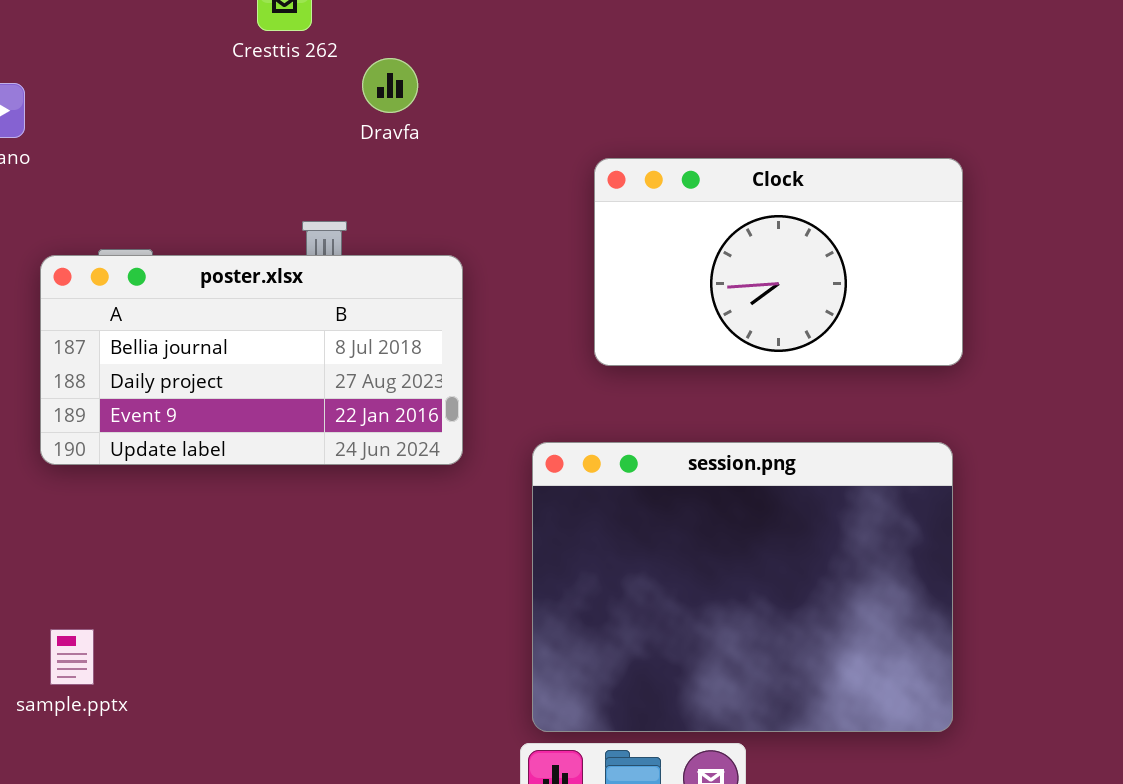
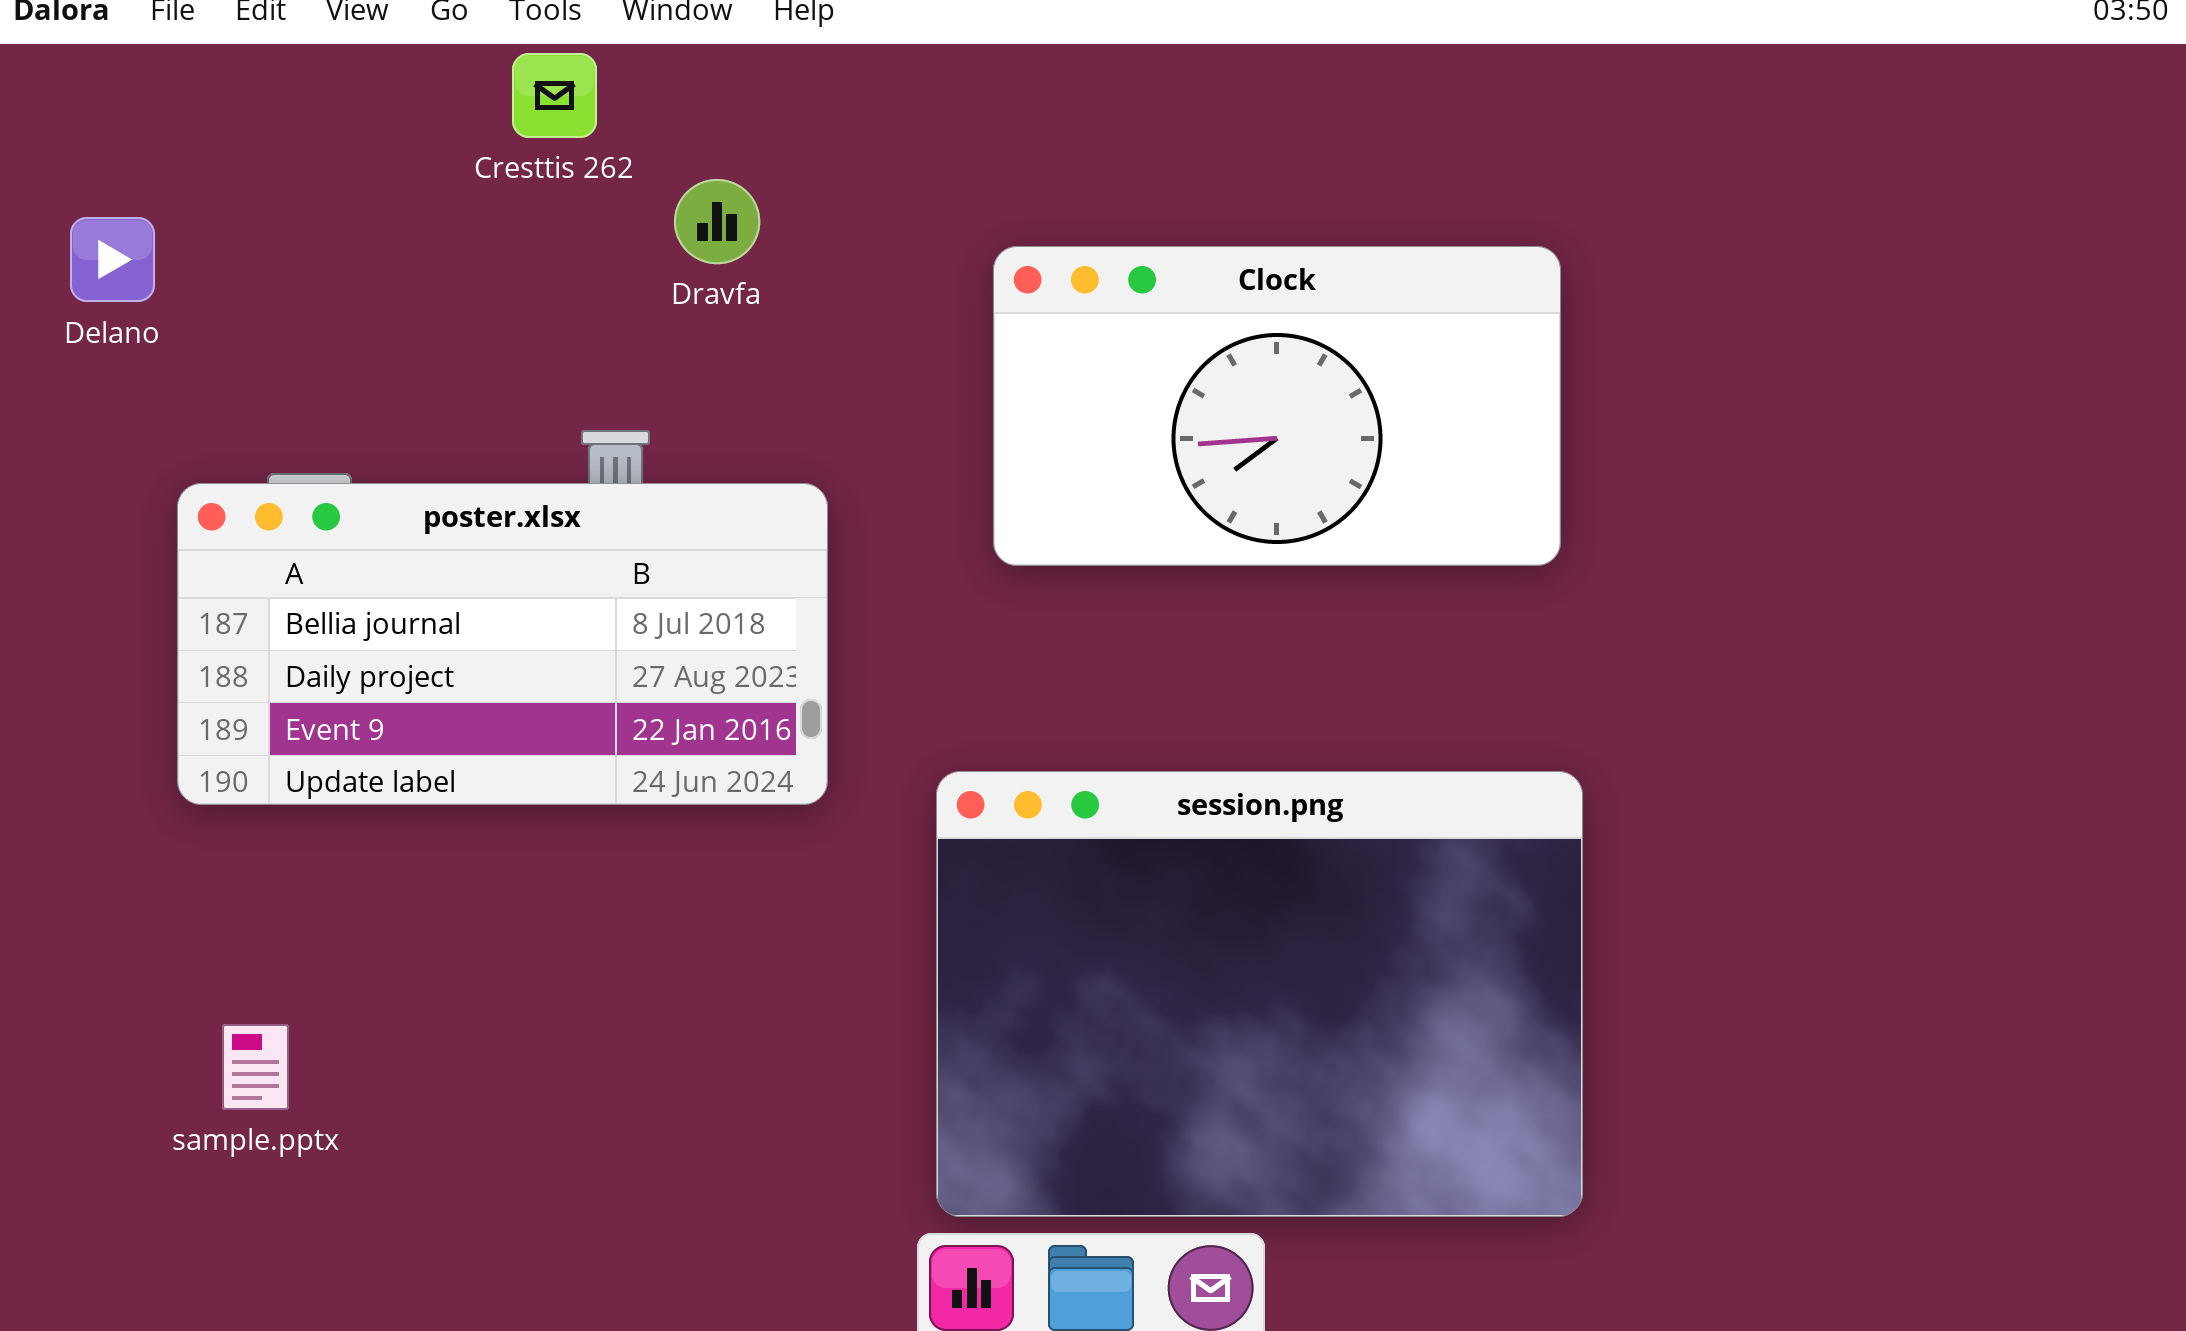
Clock: [594,158,963,366] -> [993,246,1561,566], moved
sample.pptx: [50,629,94,685] -> [222,1024,289,1110], moved

